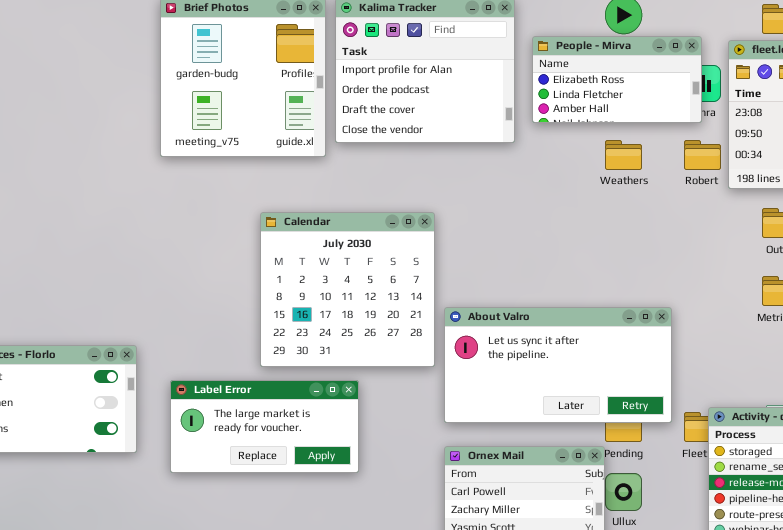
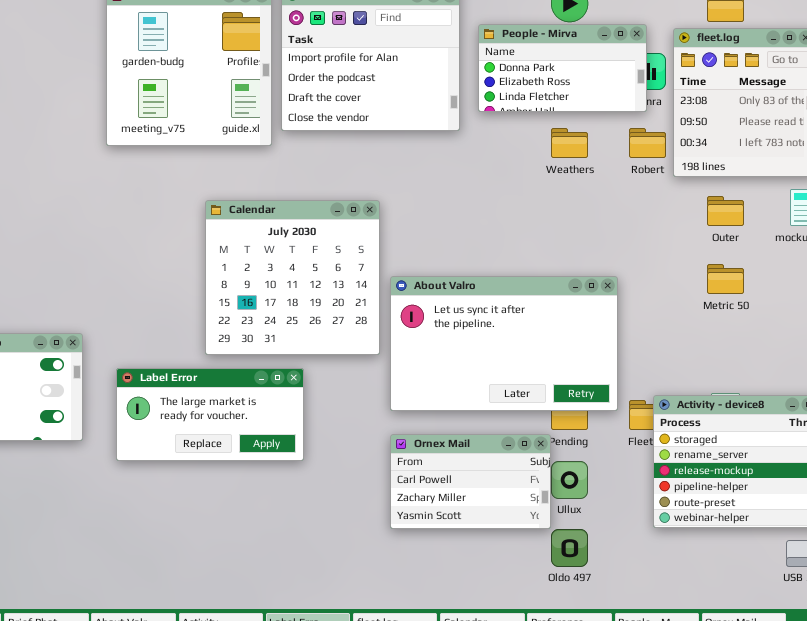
People - Mirva: [532,36,702,123] -> [478,24,647,112], scrolled up 1 row
About Valro: [444,307,672,423] -> [390,276,618,411], resized

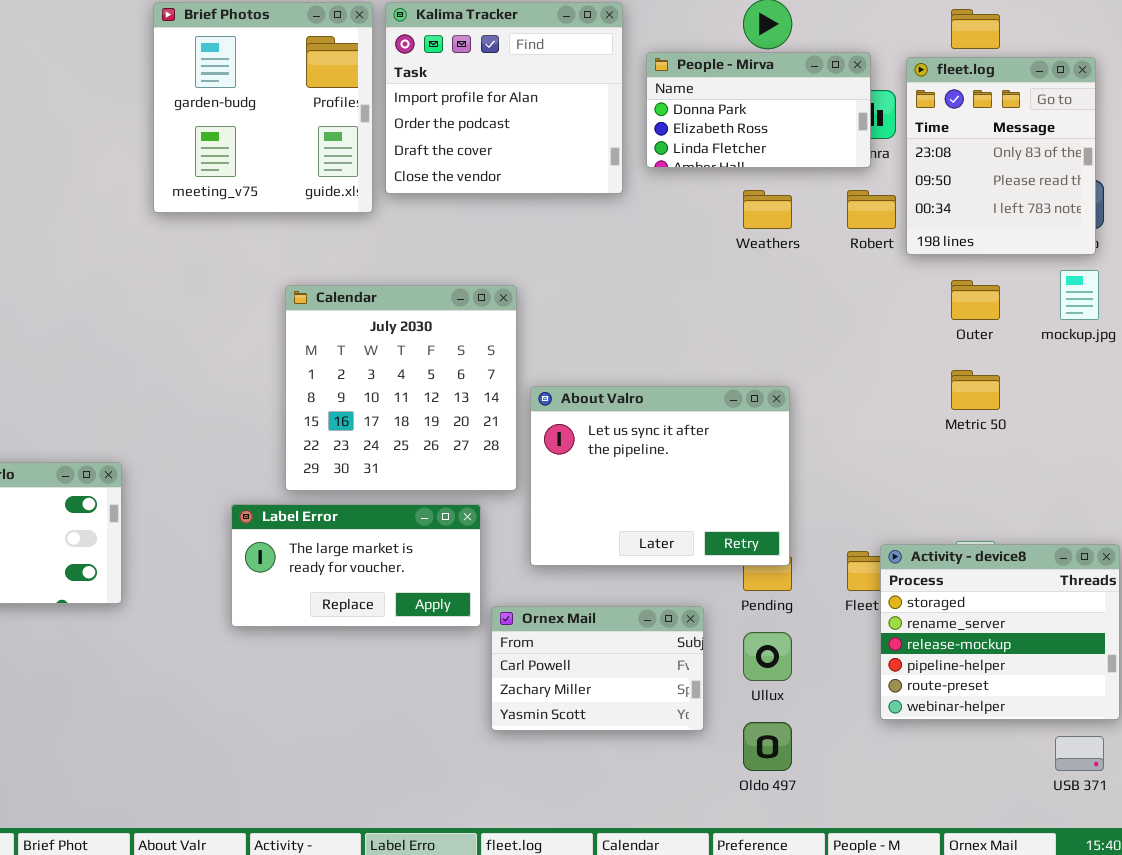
About Valro: [390,276,618,411] -> [530,386,790,566], resized
Label Error: [116,368,304,461] -> [231,504,481,627], moved
Ornex Mail: [390,434,551,529] -> [491,606,704,731], moved

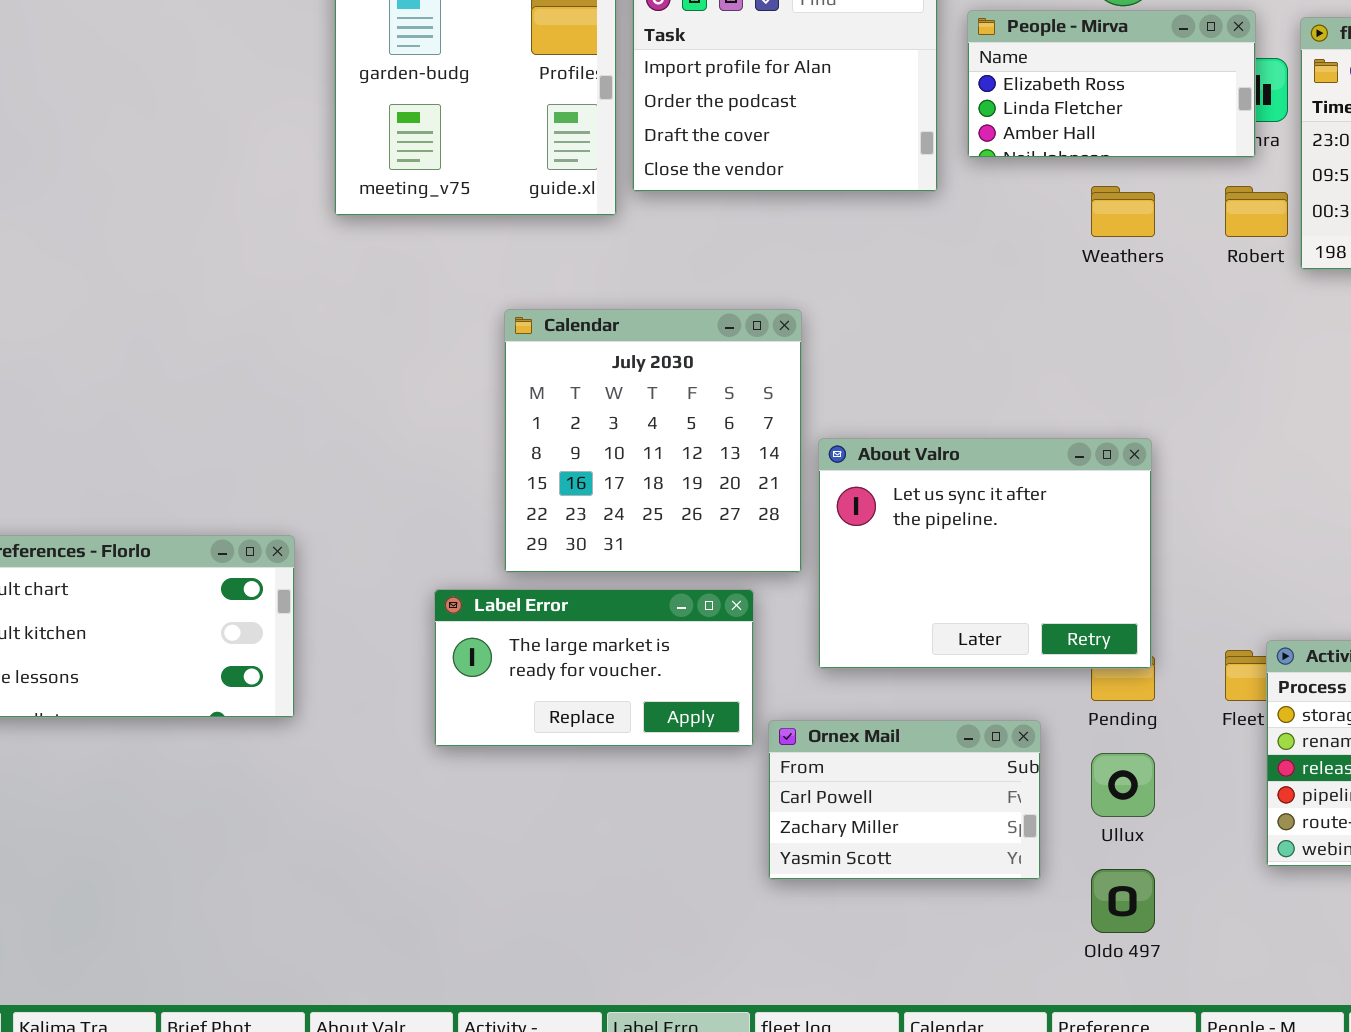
People - Mirva: [646,52,871,168] -> [967,10,1256,158], scrolled down 1 row

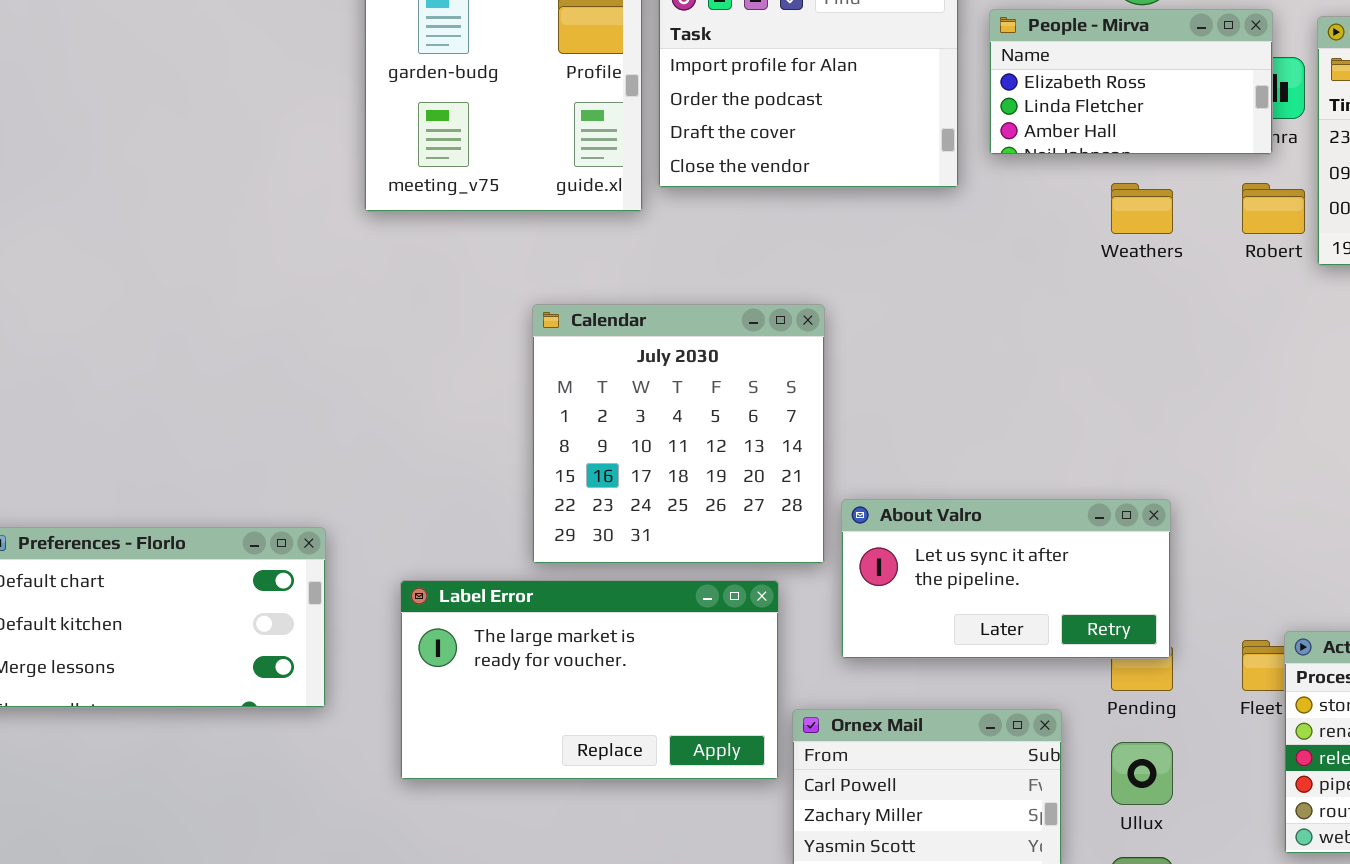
About Valro: [818,438,1152,669] -> [841,499,1171,659], resized
Label Error: [434,589,754,747] -> [400,580,779,780], resized

